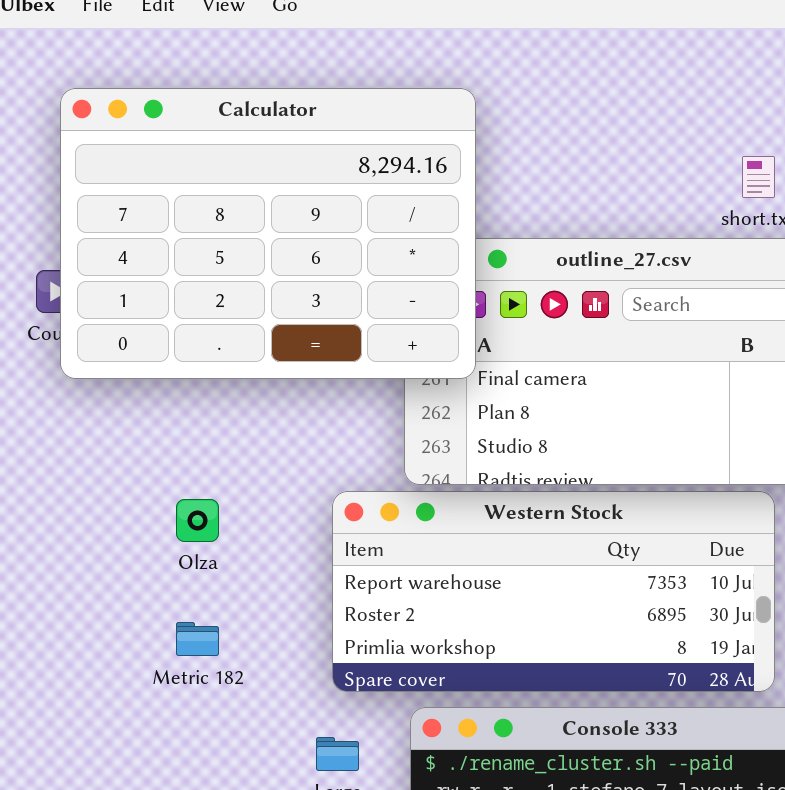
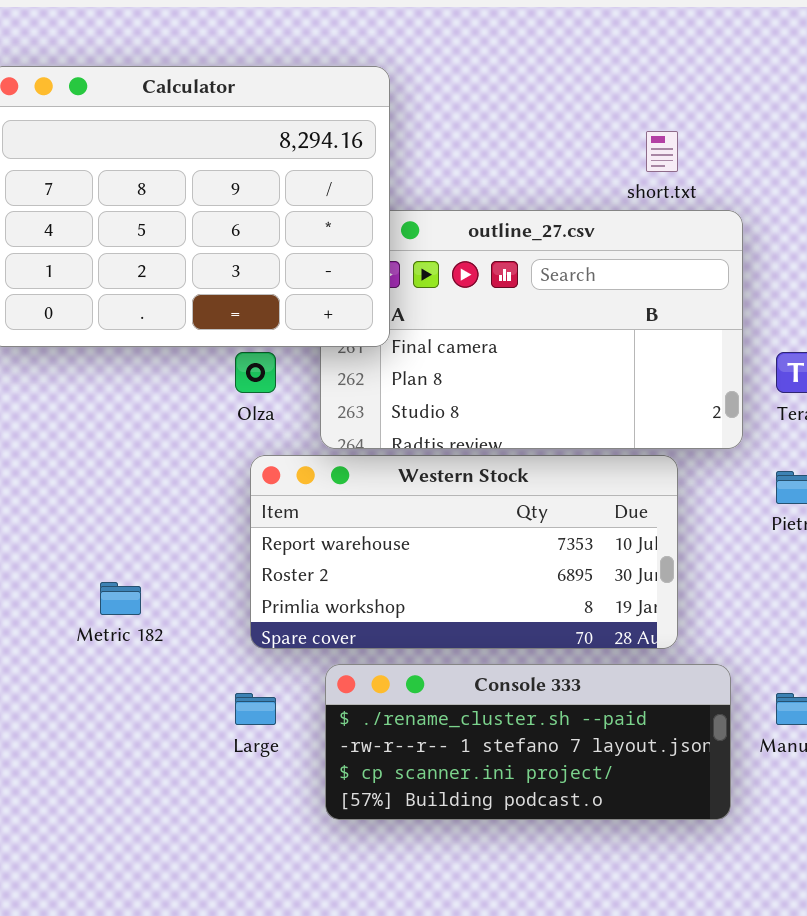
Olza: [176,499,219,542] -> [235,352,276,393], moved

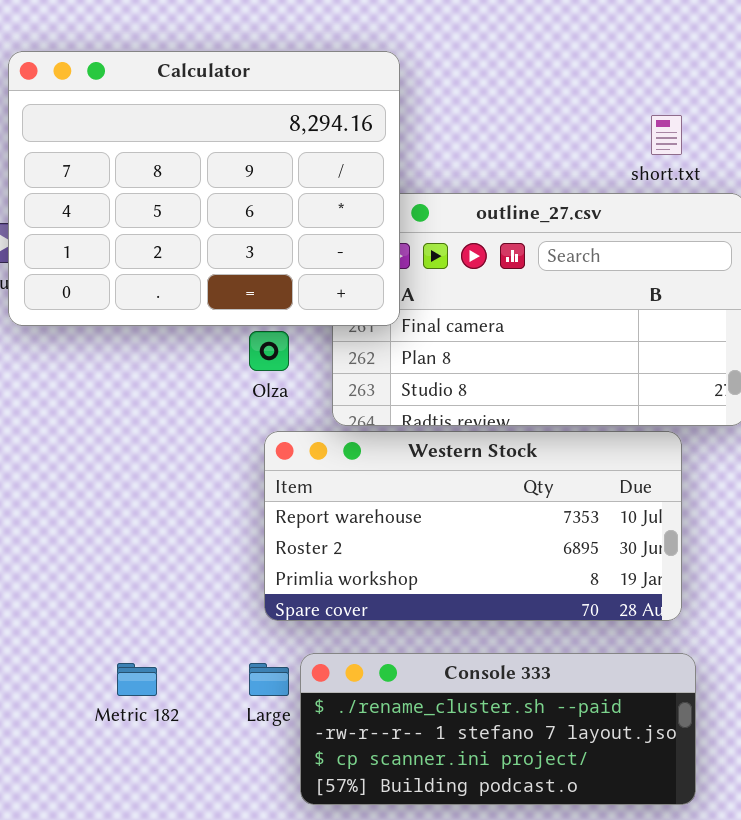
Metric 182: [100,582,141,615] -> [117,663,157,696], moved
Console 333: [325,664,731,820] -> [300,653,696,805], moved

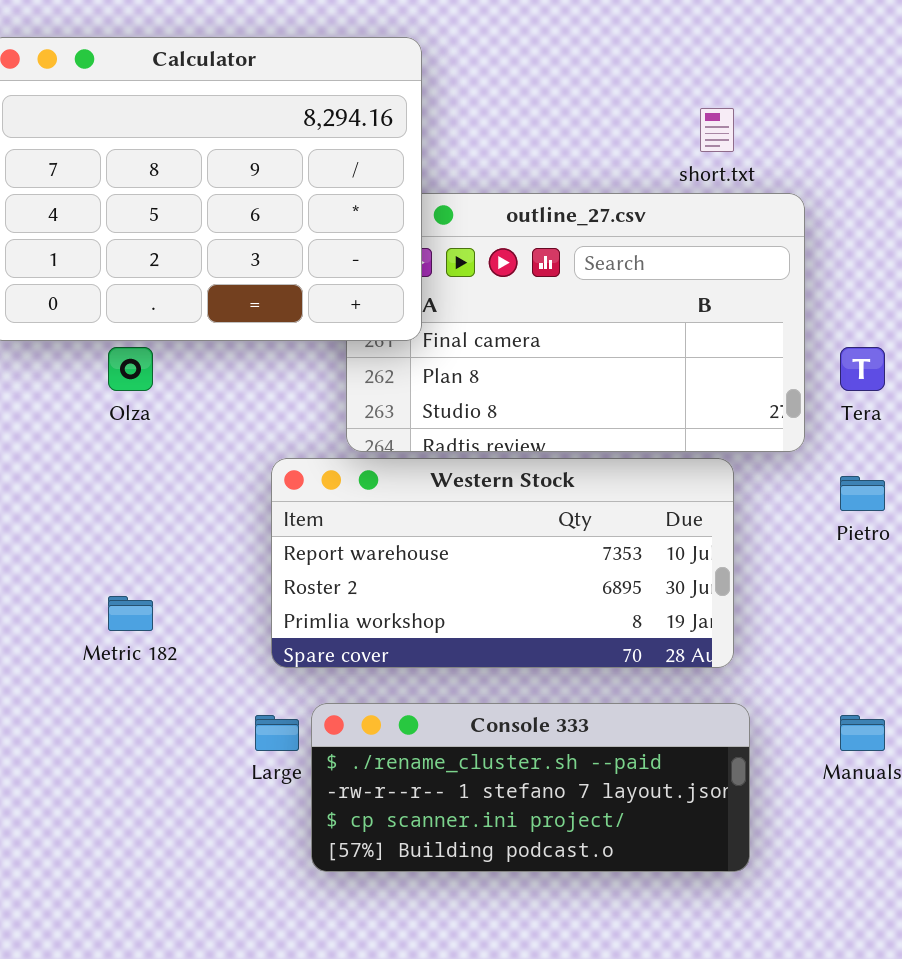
Olza: [249,331,289,371] -> [108,347,153,391], moved
Metric 182: [117,663,157,696] -> [108,596,153,631], moved

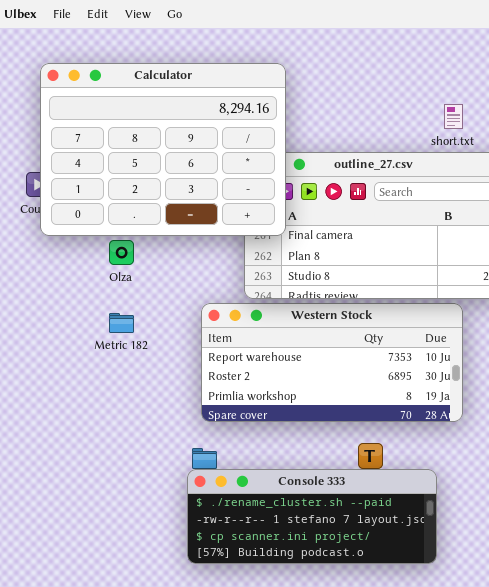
Metric 182: [108,596,153,631] -> [109,313,134,333], moved
Console 333: [311,703,750,872] -> [187,469,437,564], moved

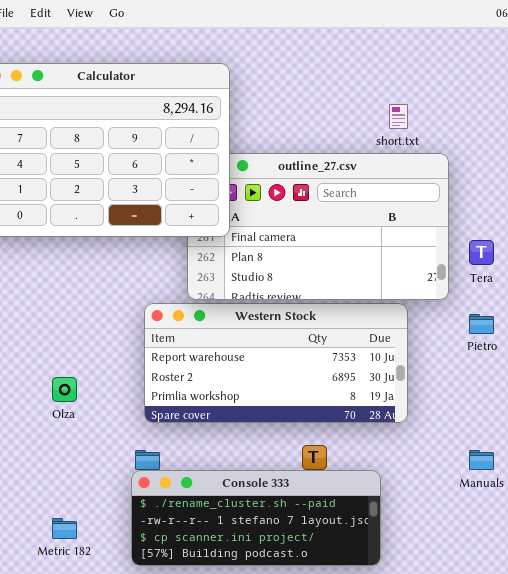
Olza: [109,240,134,265] -> [52,377,77,402], moved
Metric 182: [109,313,134,333] -> [52,518,77,539], moved

